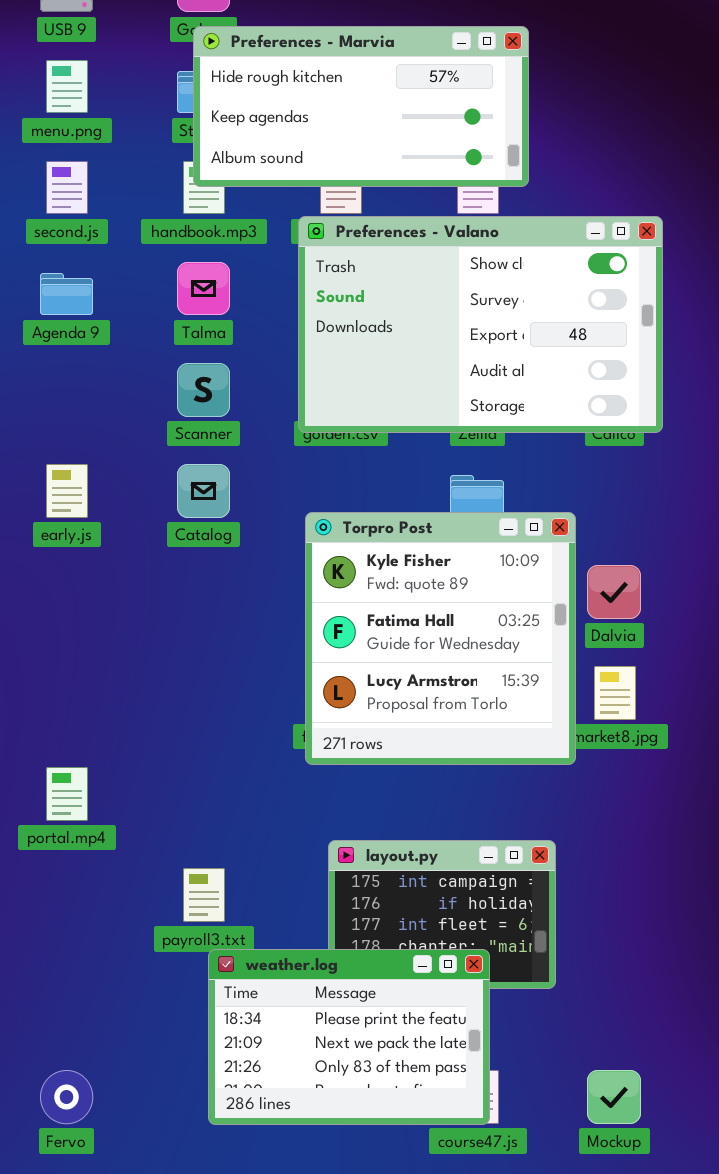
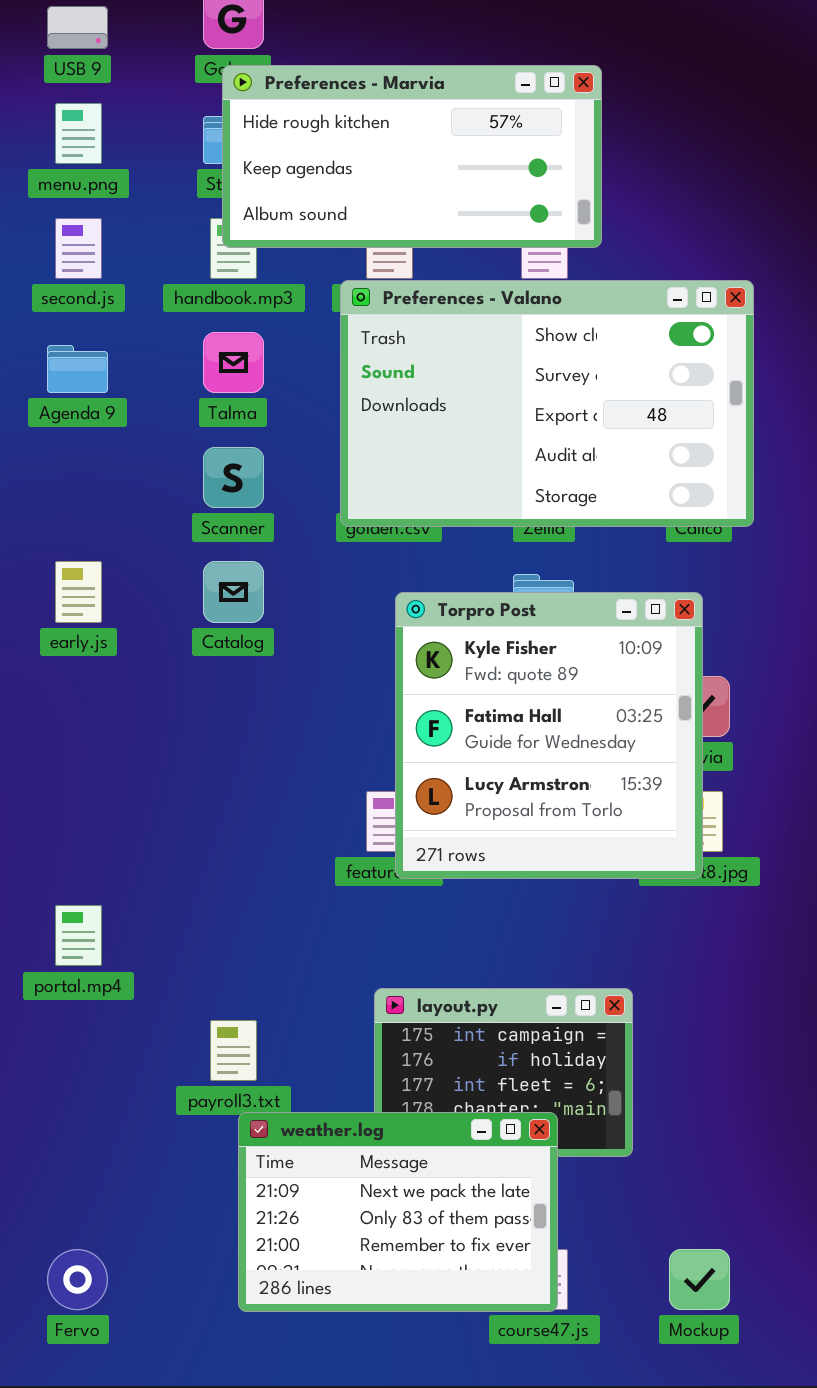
Torpro Post: [305,512,576,765] -> [395,592,703,879], moved
weather.log: [208,949,490,1125] -> [238,1112,558,1312], scrolled down 1 row

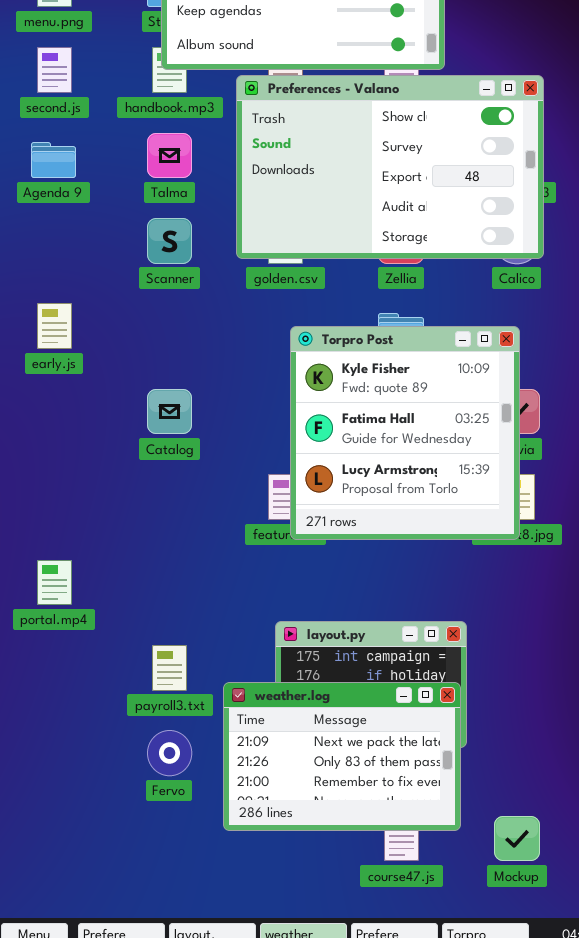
Preferences - Valano: [340,280,754,527] -> [236,75,544,259], moved
Catalog: [203,561,264,623] -> [147,389,192,434], moved
weather.log: [238,1112,558,1312] -> [223,682,461,831], moved
Fervo: [47,1249,108,1310] -> [147,730,192,776], moved

